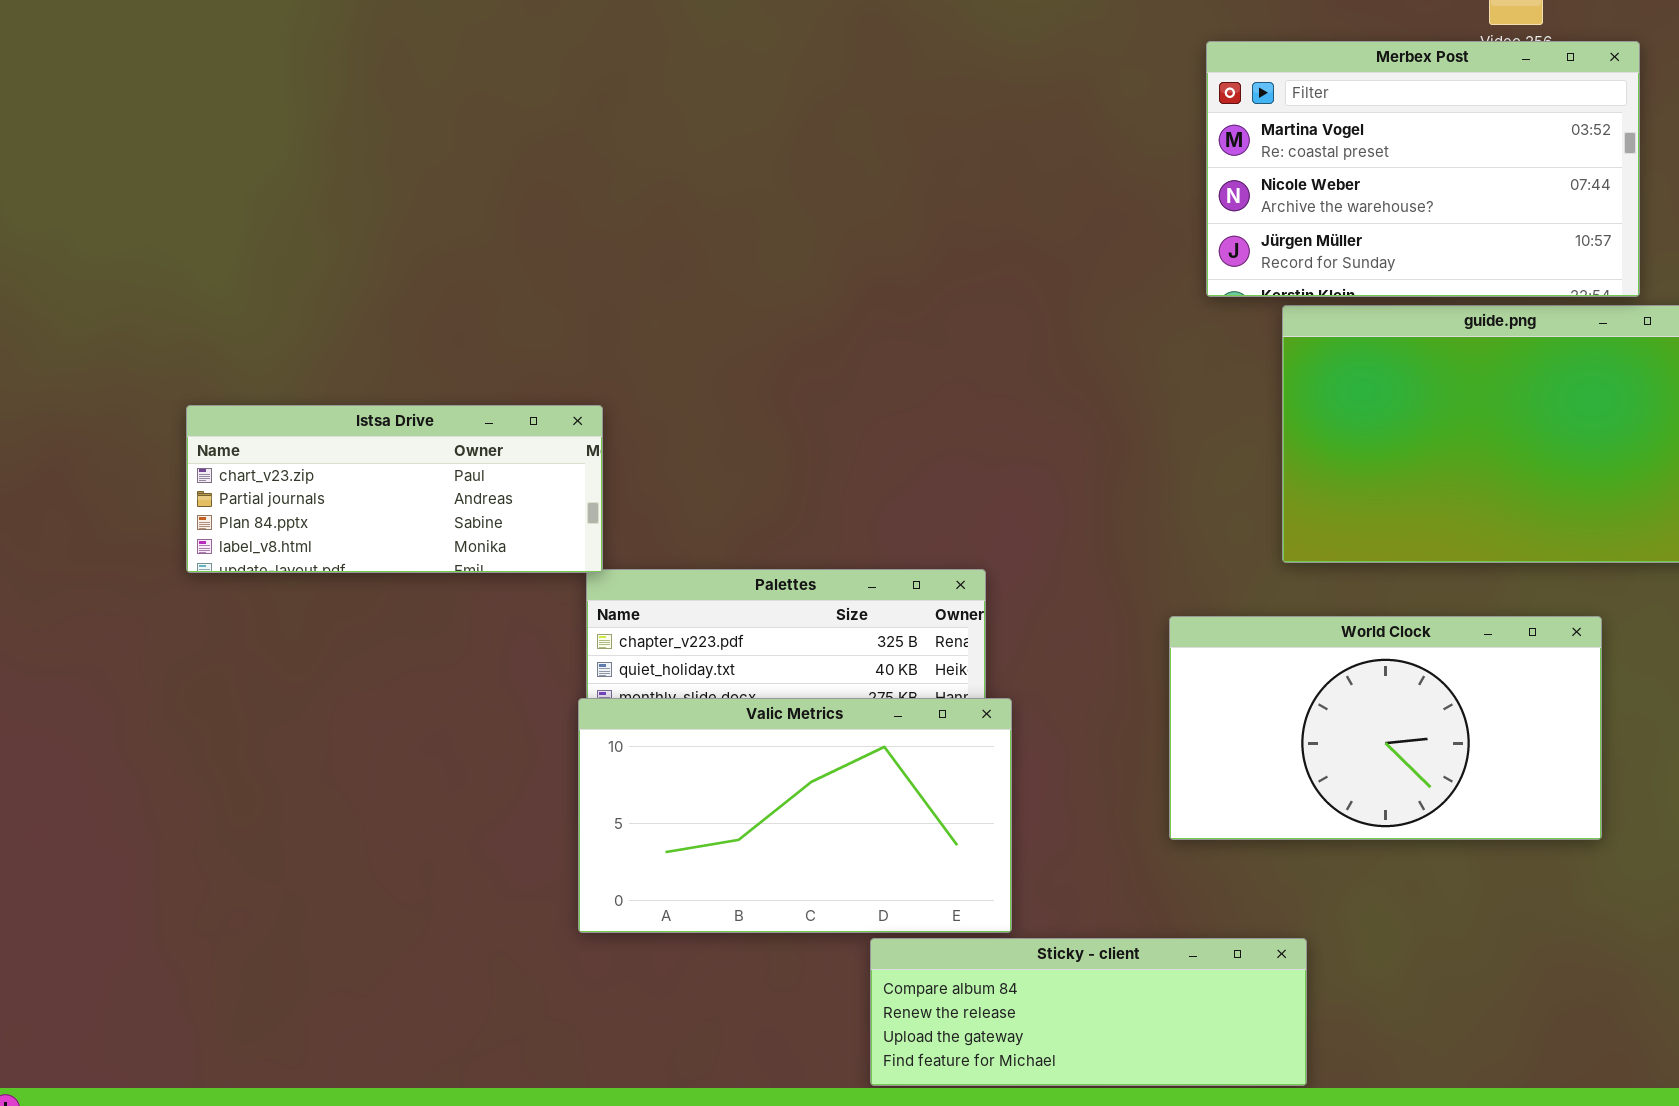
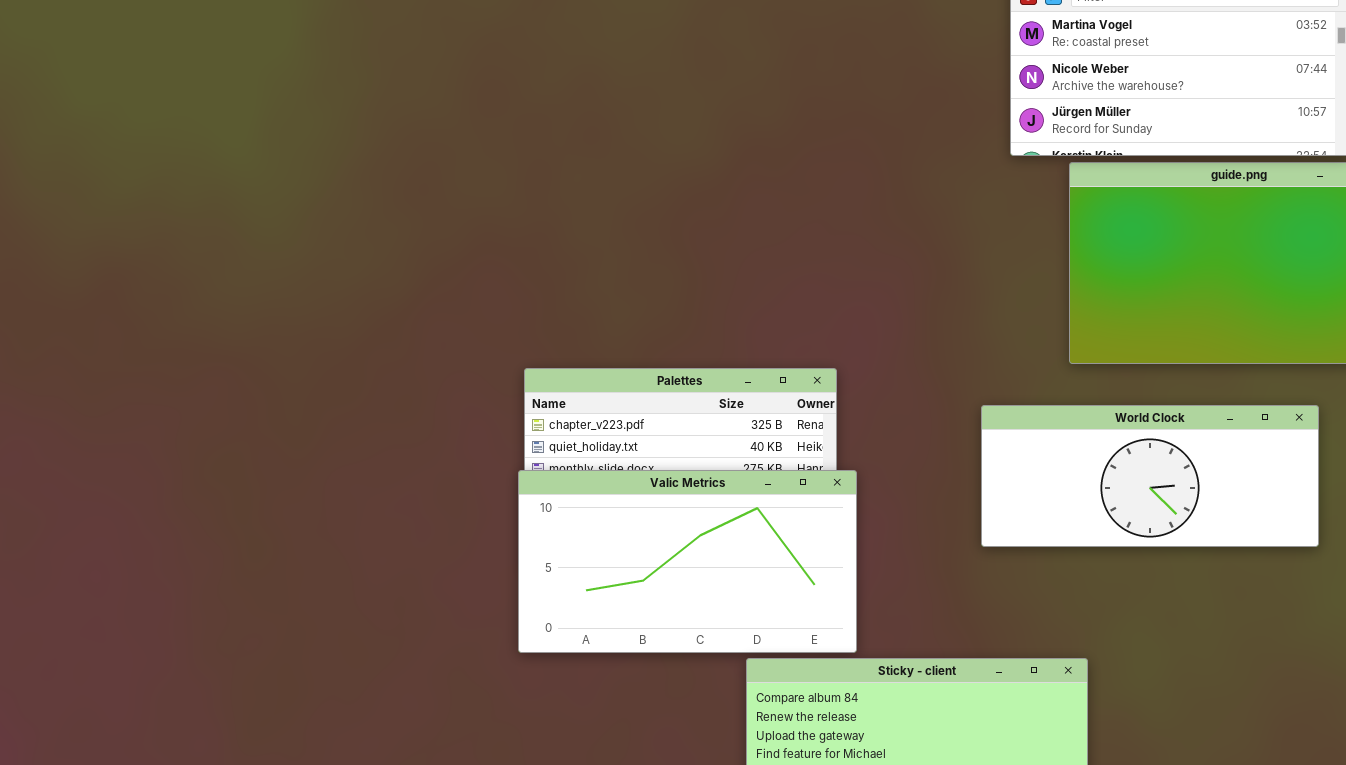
Istsa Drive: [186,405,603,573] -> none, closed
World Clock: [1169,616,1602,840] -> [981,405,1319,547], resized

